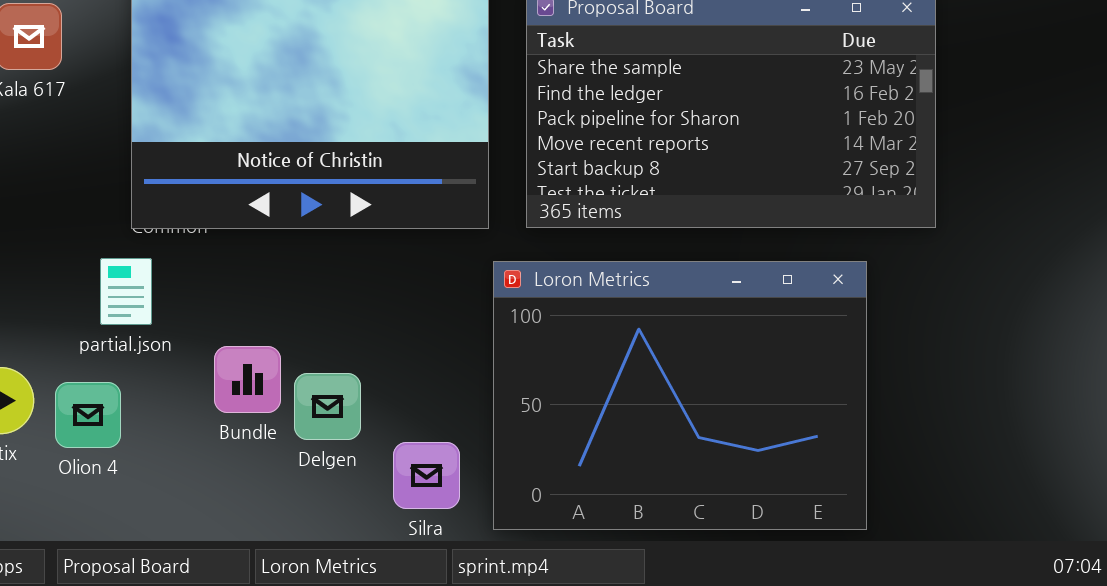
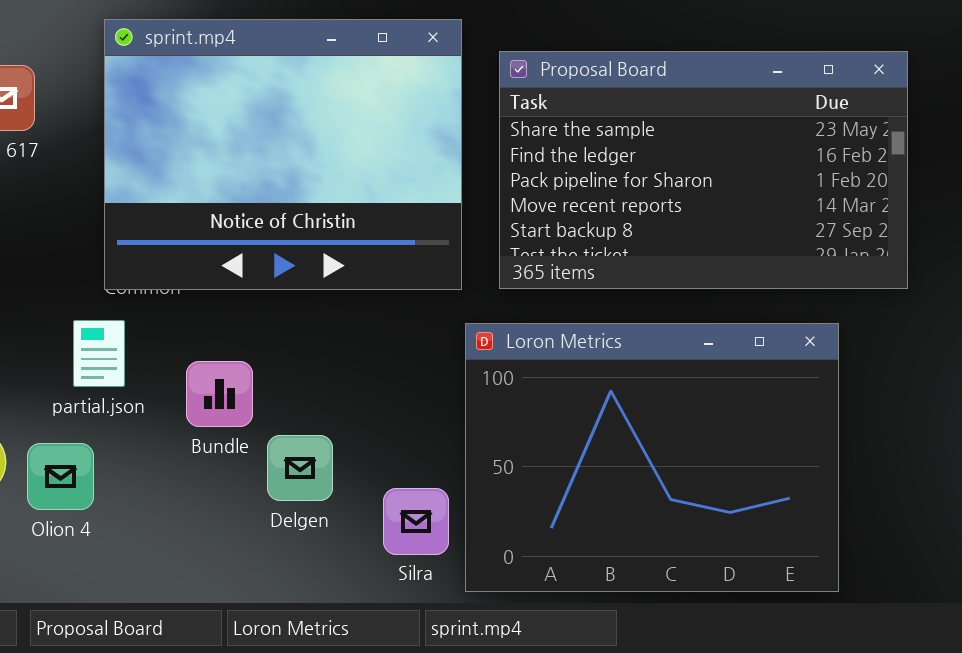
Bundle: [214,346,281,413] -> [186,361,253,427], moved
Silra: [393,442,460,509] -> [383,488,449,555], moved

